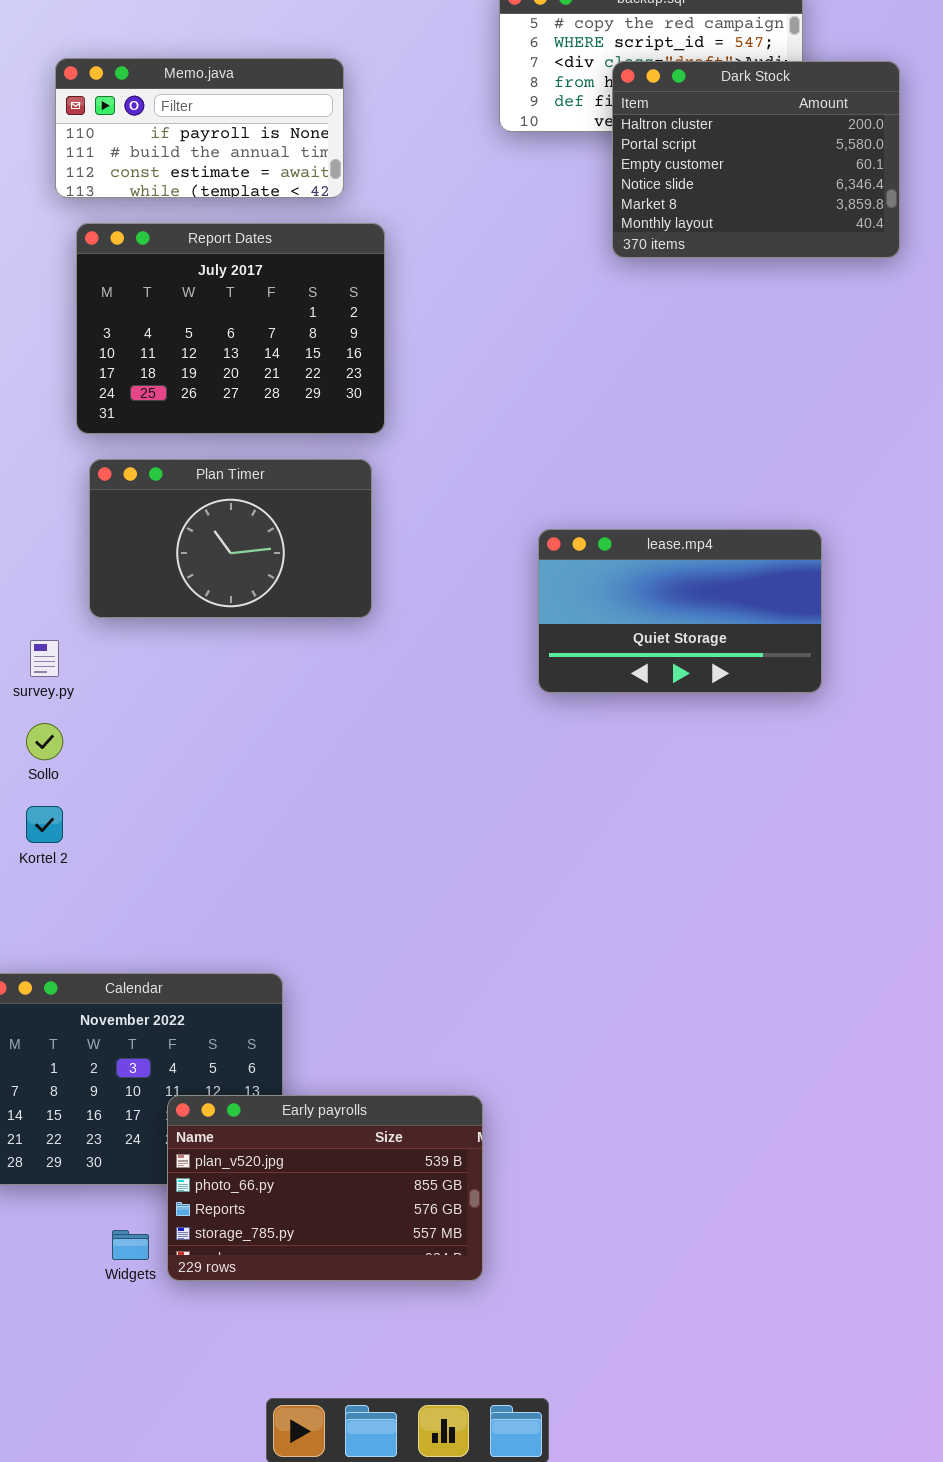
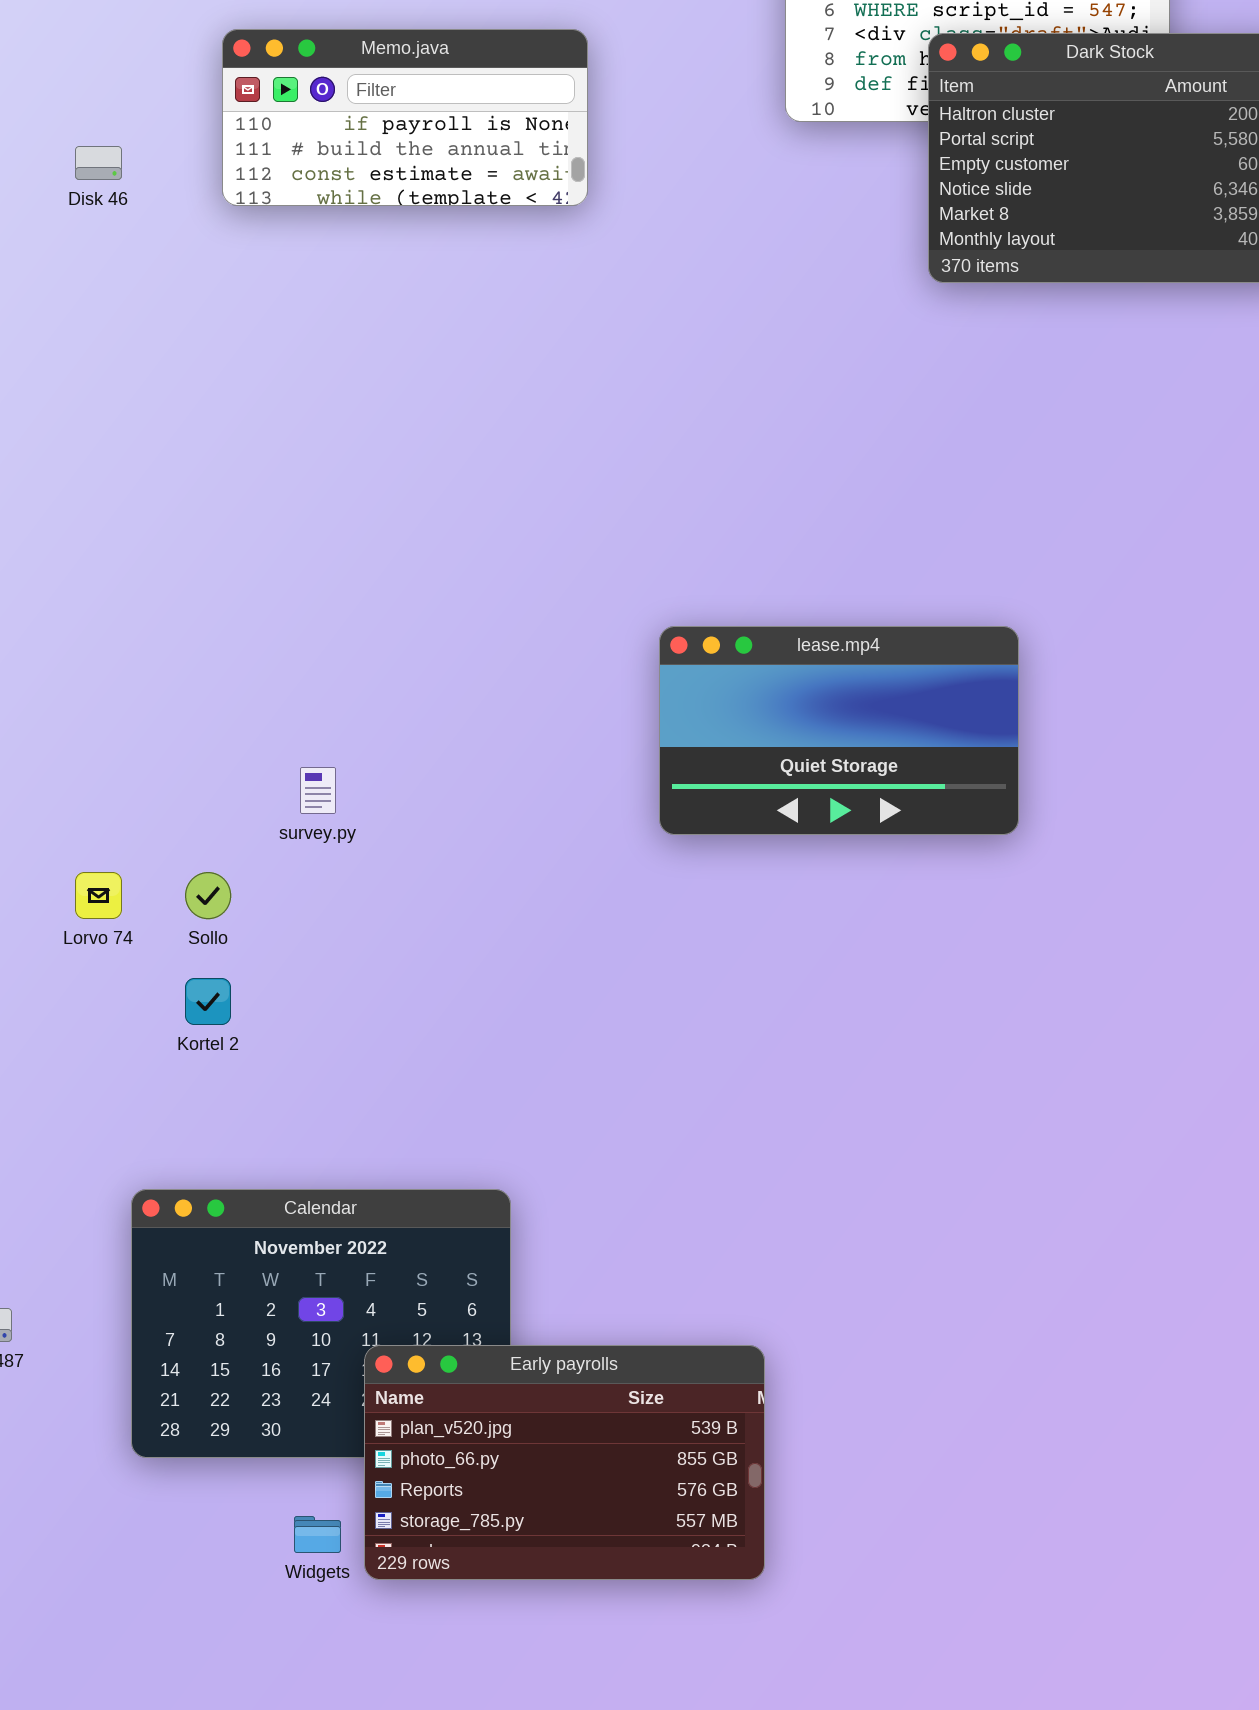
Report Dates: [76,223,385,434] -> none, closed
Plan Timer: [89,459,372,618] -> none, closed
lease.mp4: [538,529,822,693] -> [659,626,1019,835], moved
survey.py: [30,640,59,677] -> [300,767,336,814], moved

